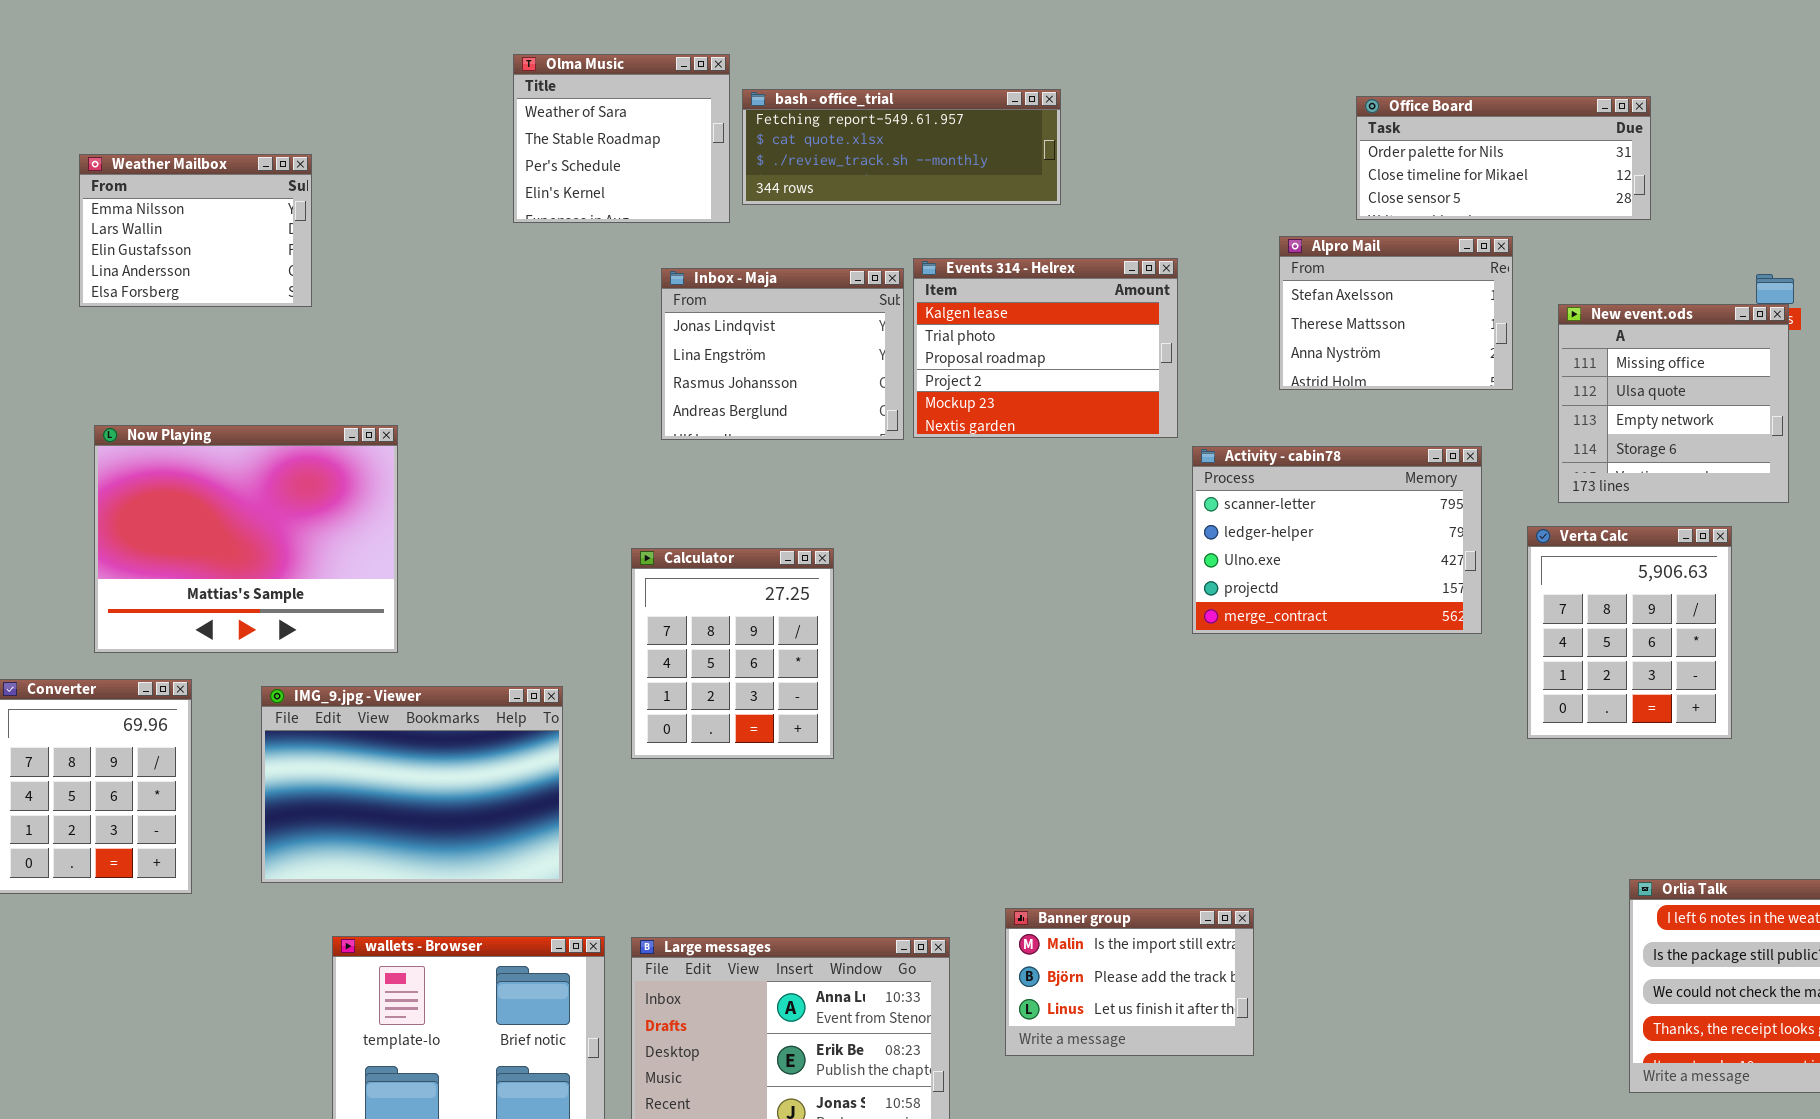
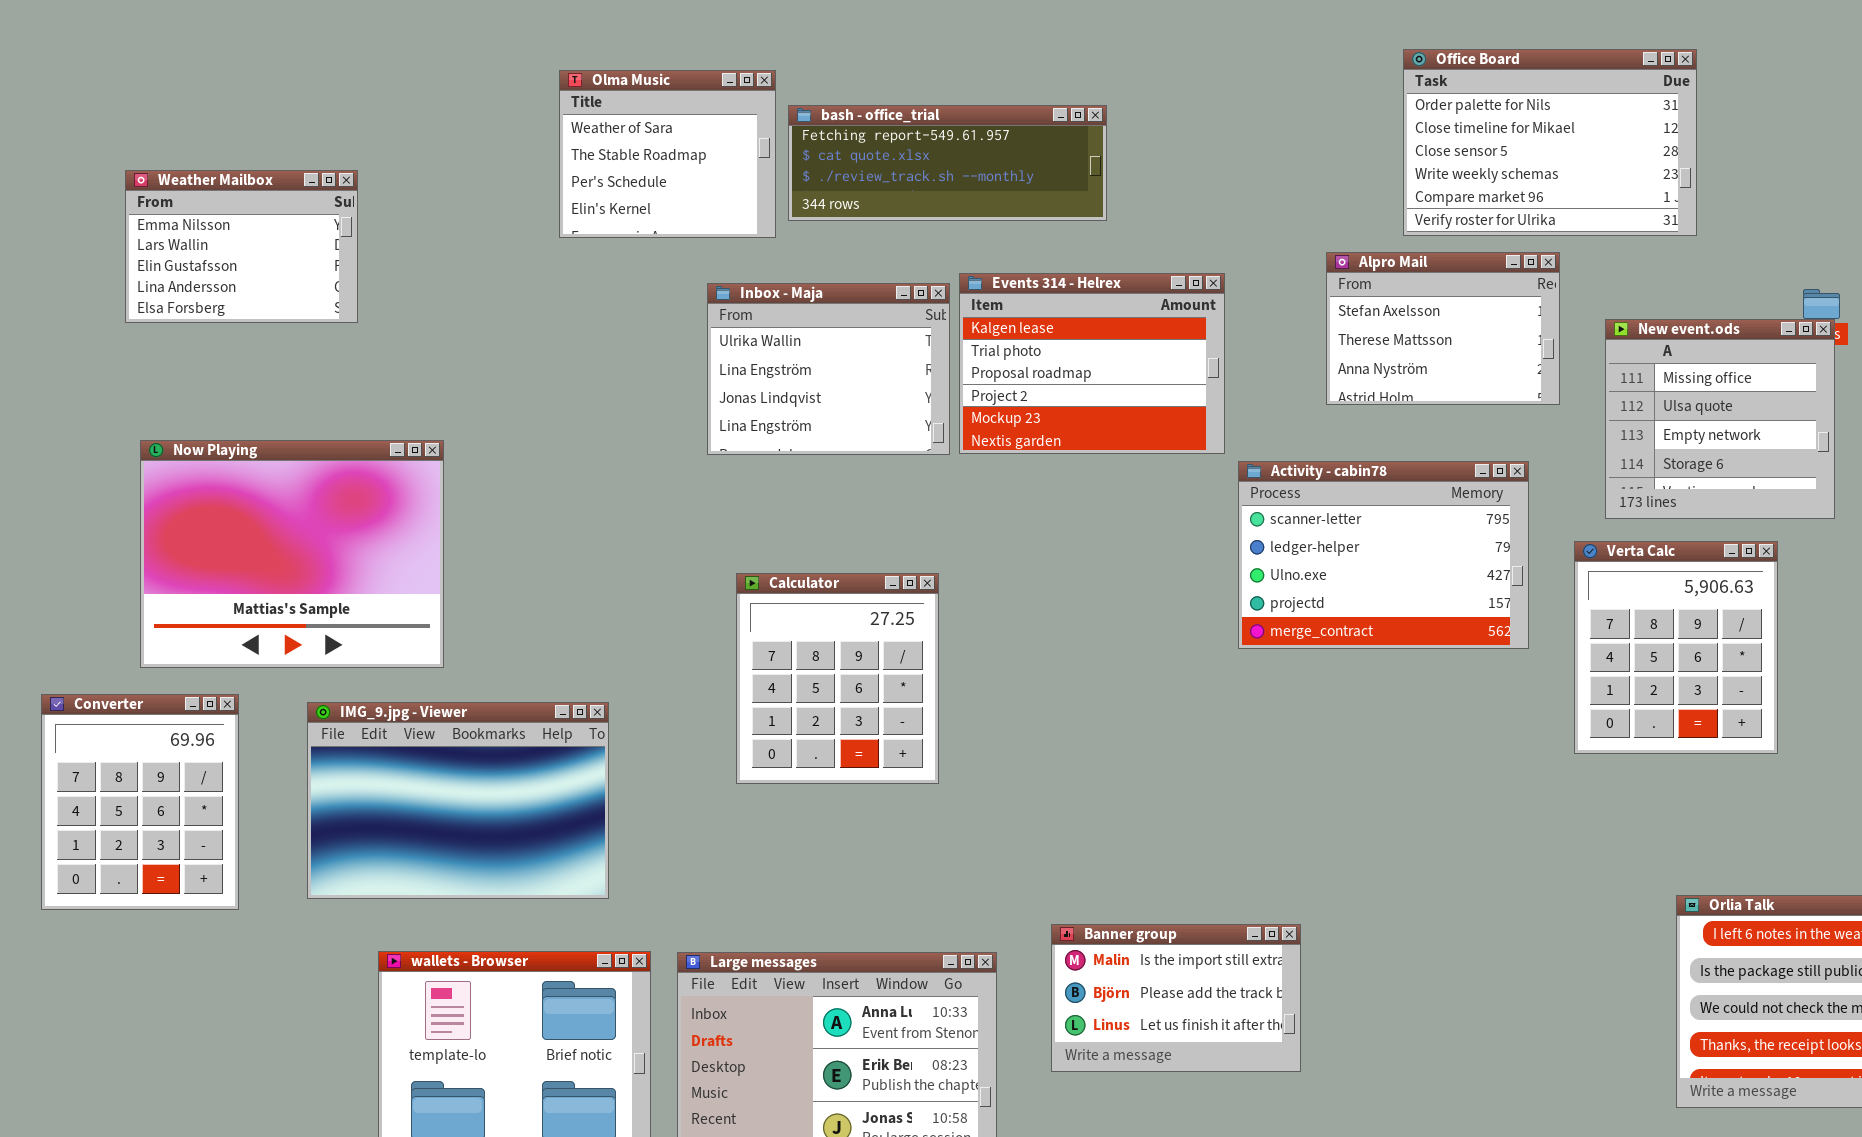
Office Board: [1356,96,1651,220] -> [1403,49,1697,236], resized
Inbox - Maja: [661,268,904,440] -> [707,283,950,455], scrolled up 2 rows
Calculator: [631,548,834,759] -> [736,573,939,784], moved

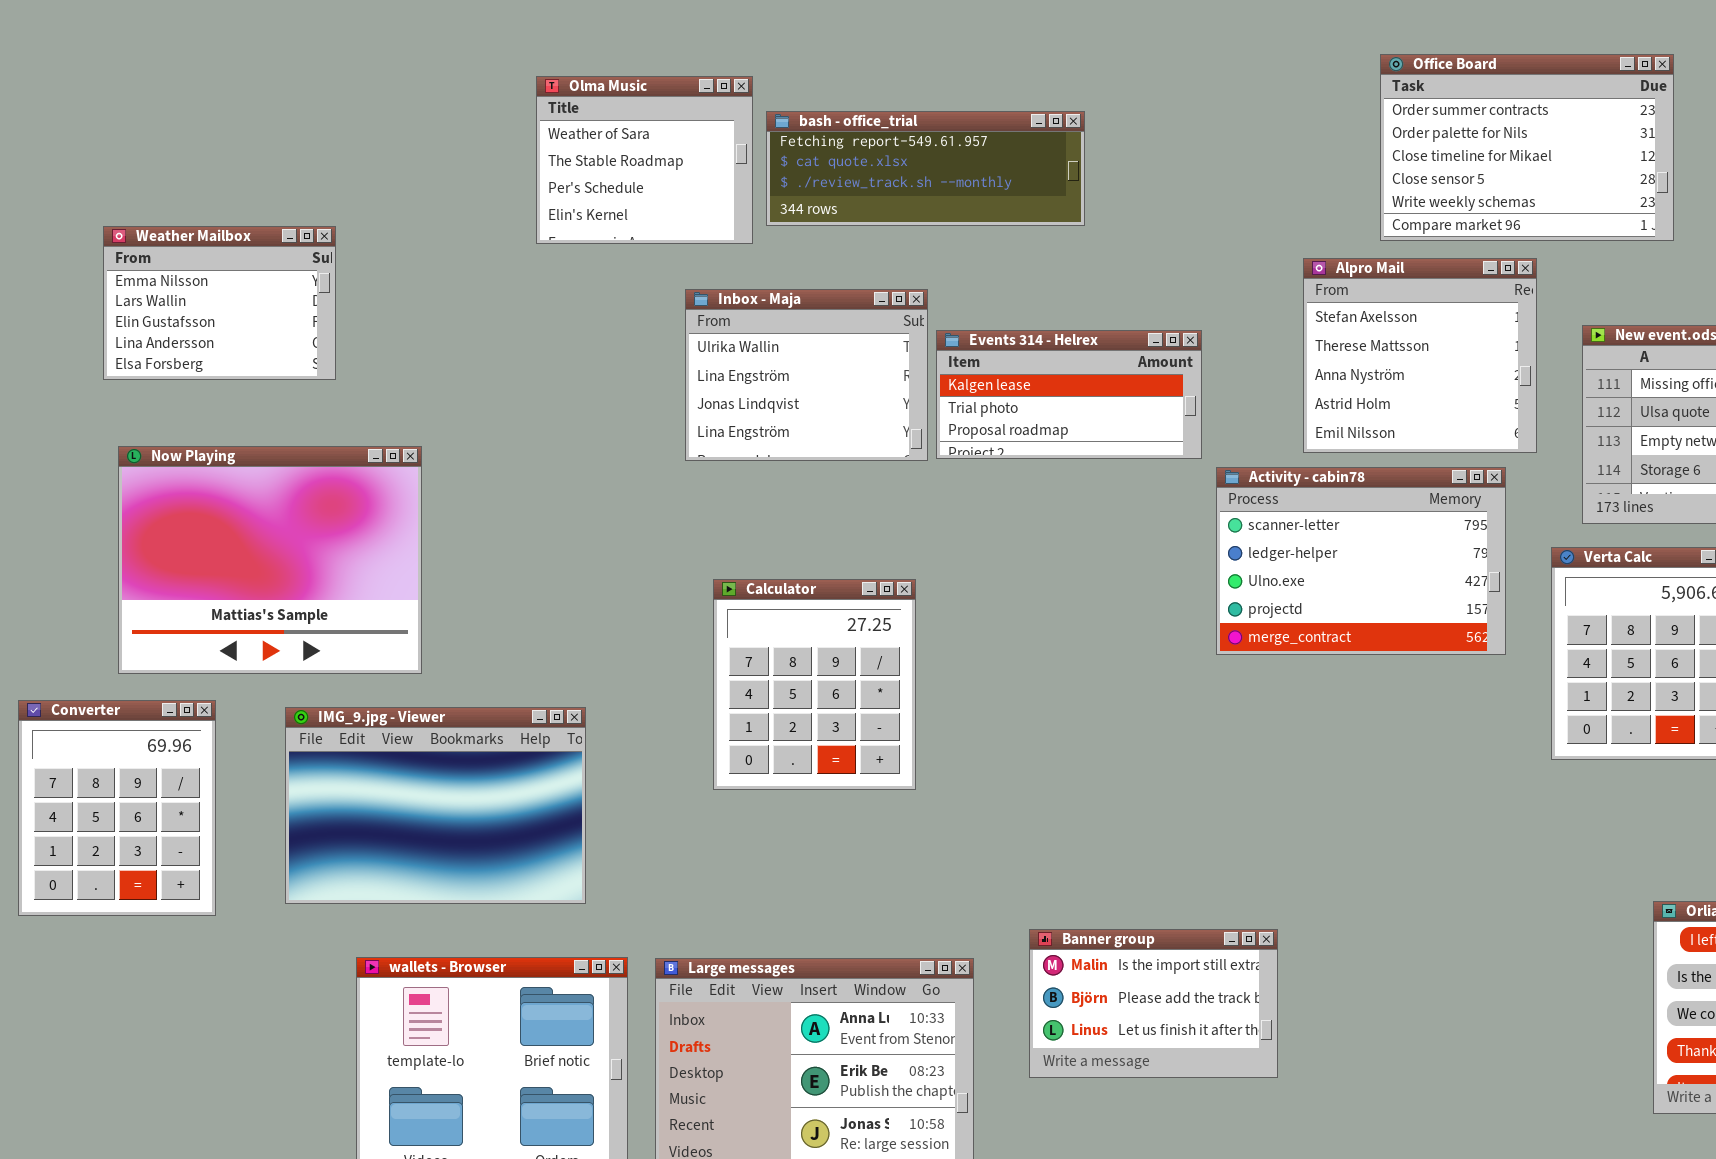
Office Board: [1403,49,1697,236] -> [1380,54,1674,241], scrolled up 1 row
Weather Mailbox: [125,170,358,323] -> [103,226,336,380], moved
Alpro Mail: [1326,252,1560,405] -> [1303,258,1537,453], resized
Events 314 - Helrex: [959,273,1225,454] -> [936,330,1202,459], resized

